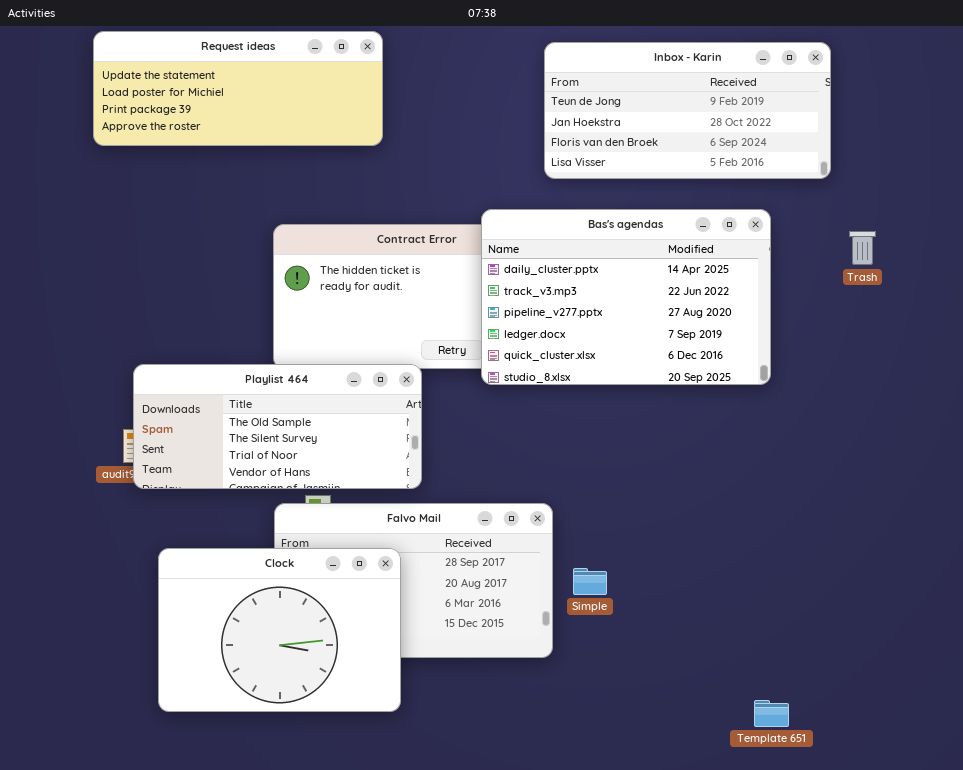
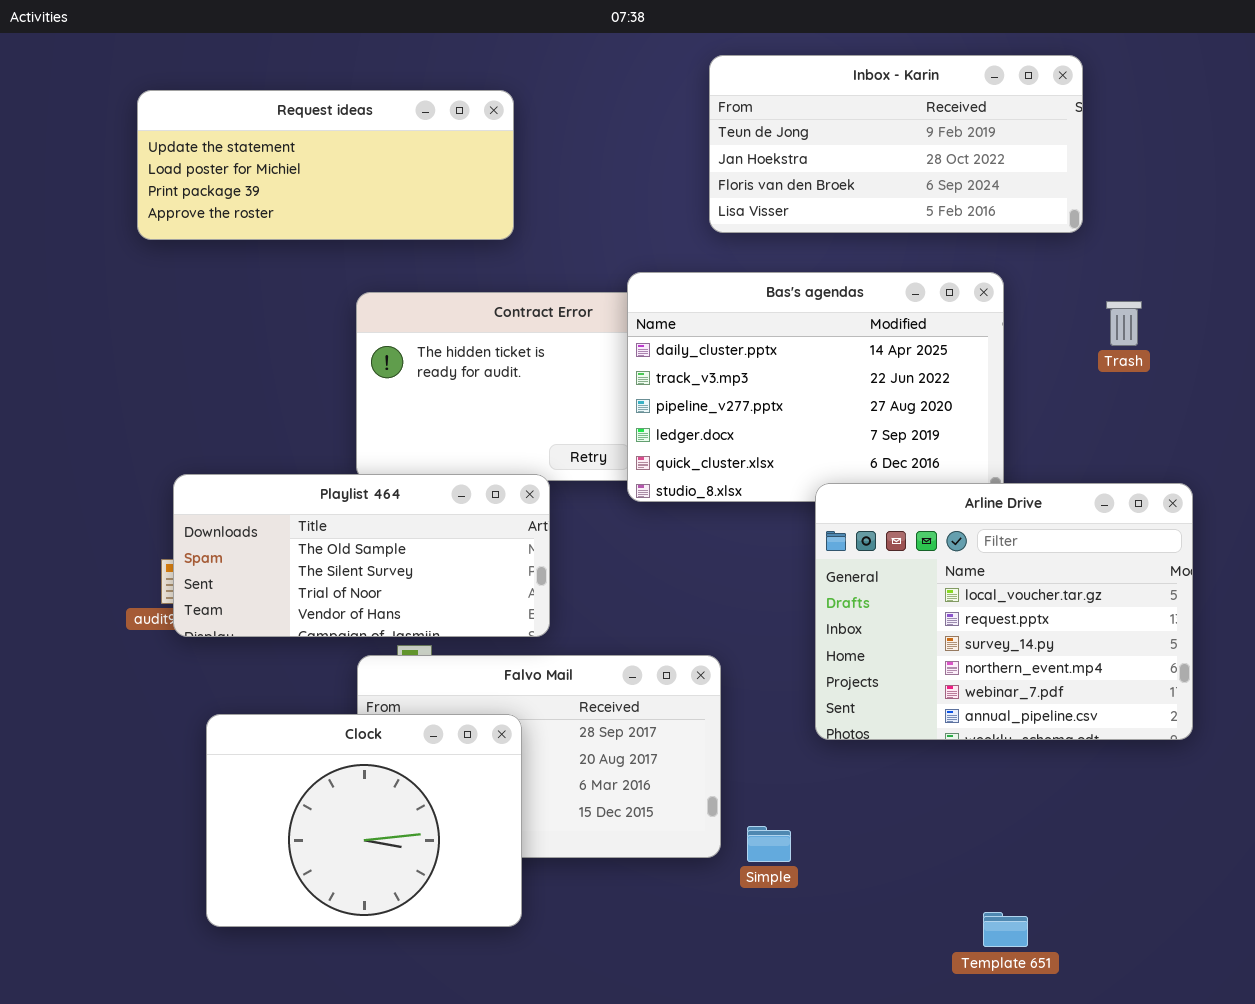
Request ideas: [93,31,383,146] -> [137,90,514,240], moved
Arline Drive: none -> [815,483,1193,740], opened
Simple: [573,568,607,595] -> [747,826,791,862], moved

